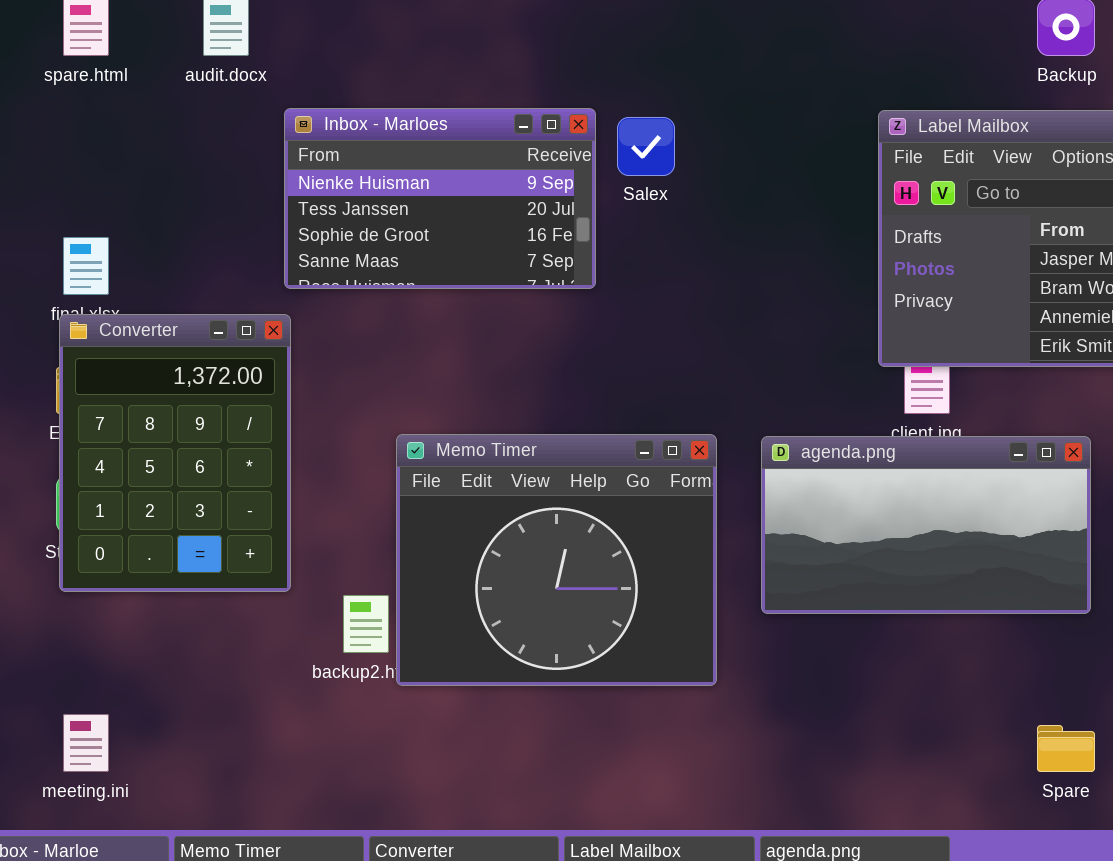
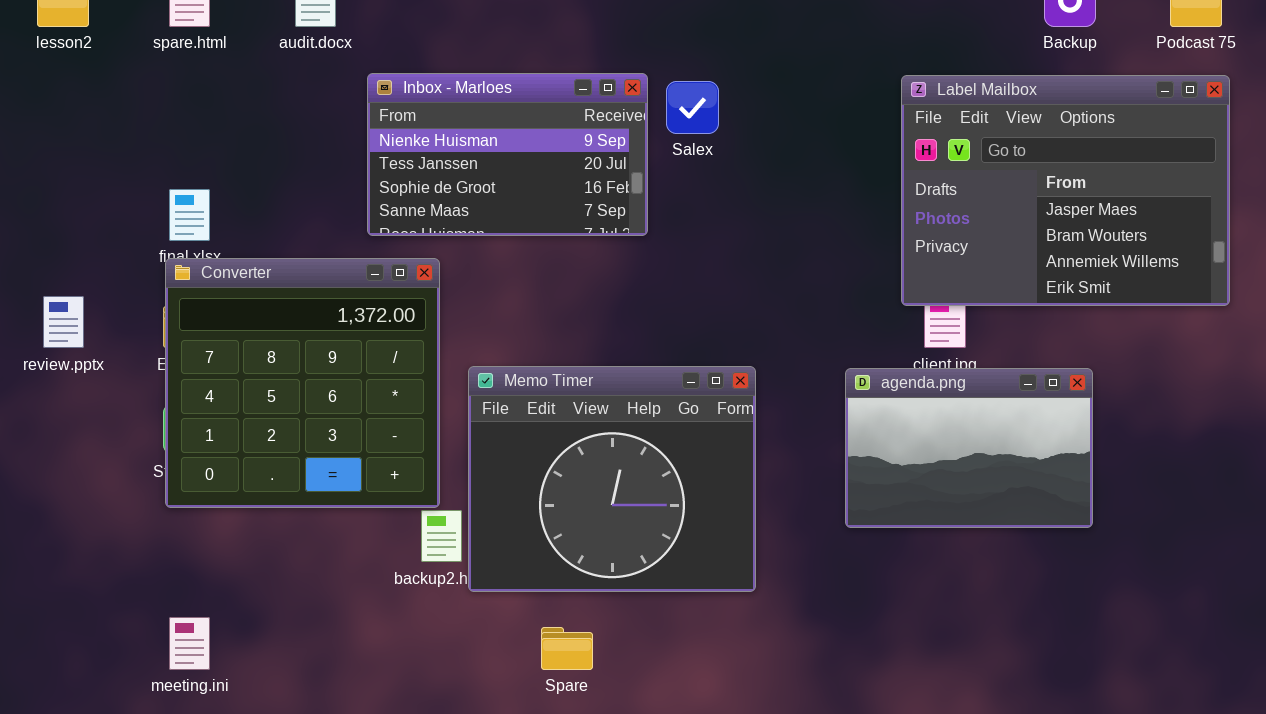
Converter: [59,314,291,592] -> [165,258,440,508], resized
agenda.png: [761,436,1091,614] -> [845,368,1093,528], resized
Spare: [1037,725,1095,772] -> [541,627,593,670], moved

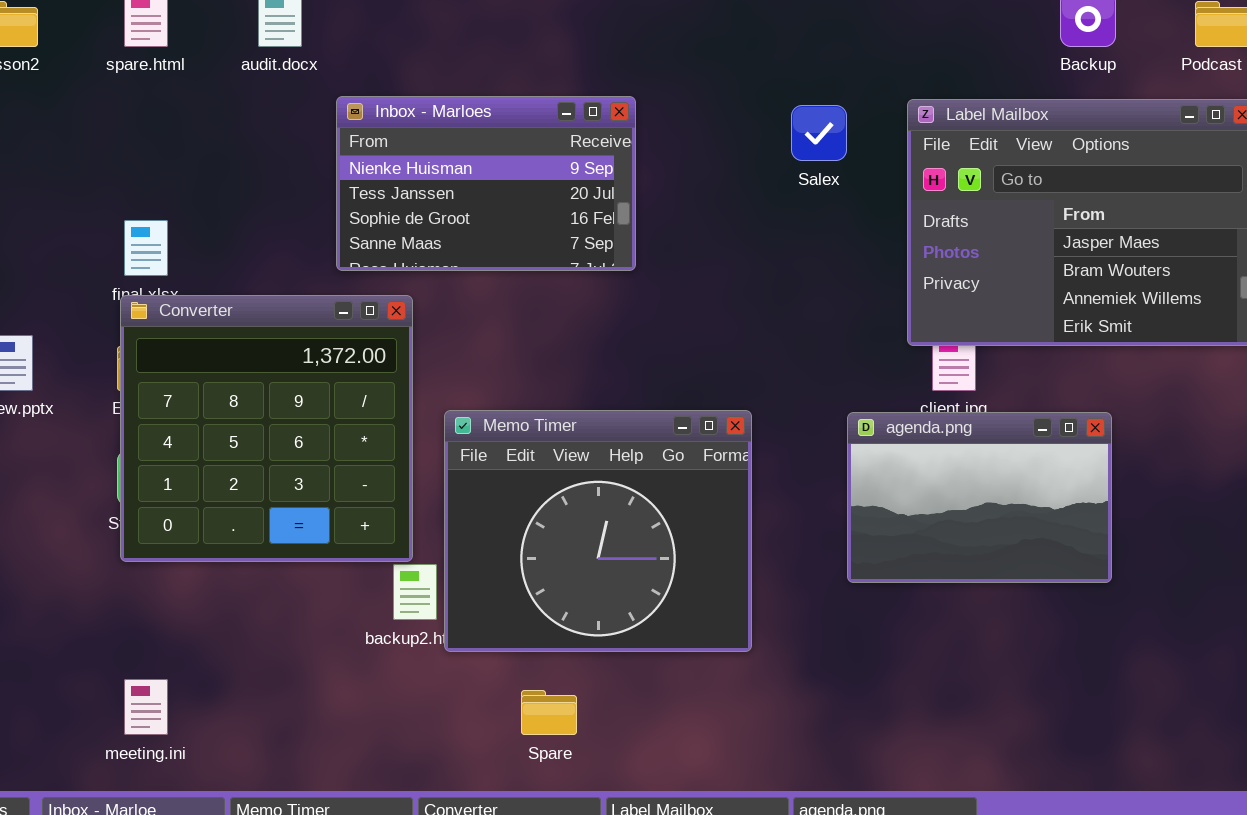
Salex: [666,81,719,134] -> [791,105,847,161], moved

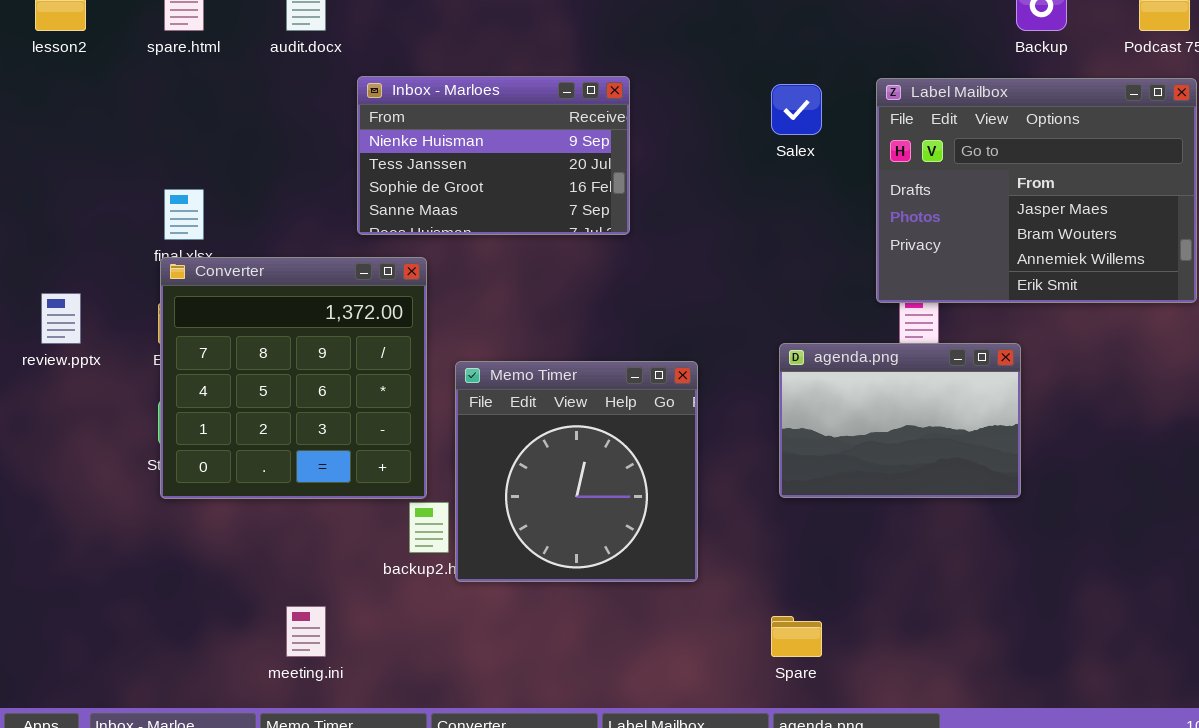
Memo Timer: [444,410,752,652] -> [455,361,698,582], resized
agenda.png: [847,412,1112,583] -> [779,343,1021,498], moved
meeting.ini: [124,679,168,735] -> [286,606,326,657], moved
Spare: [521,690,577,735] -> [771,616,822,657], moved

